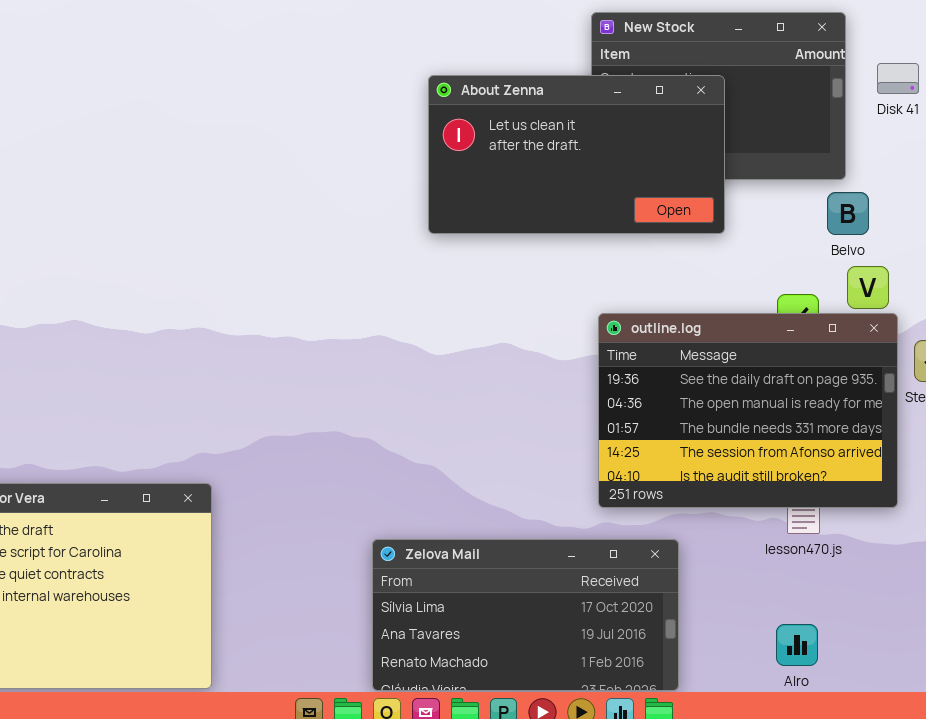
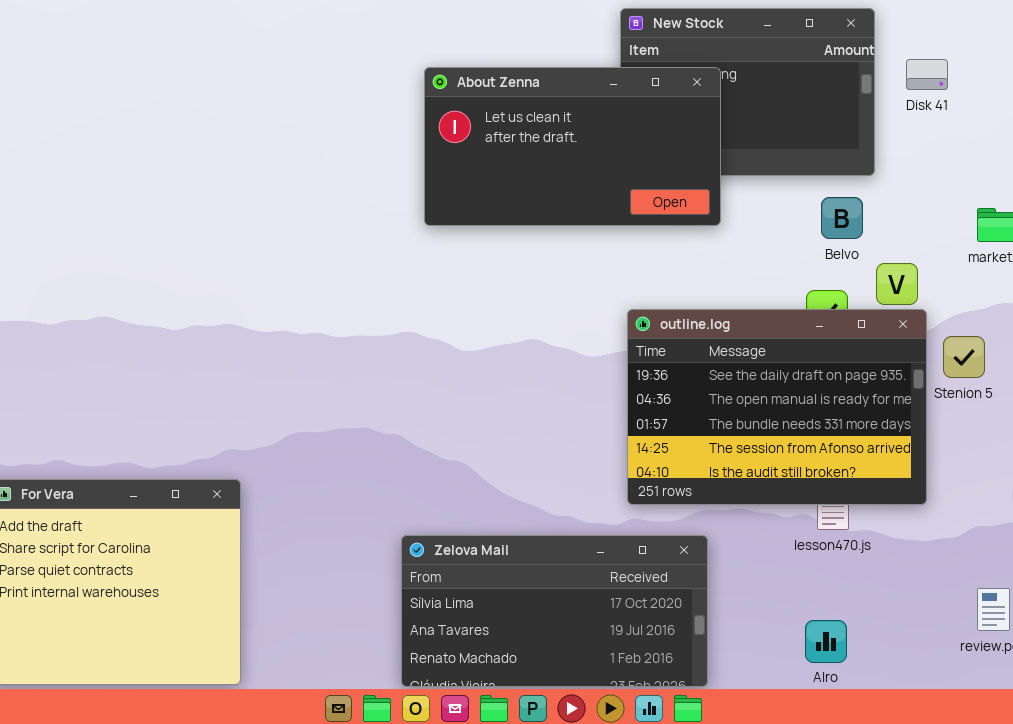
About Zenna: [428,75,725,234] -> [424,67,721,226], moved
Belvo: [827,192,869,235] -> [821,197,863,239], moved

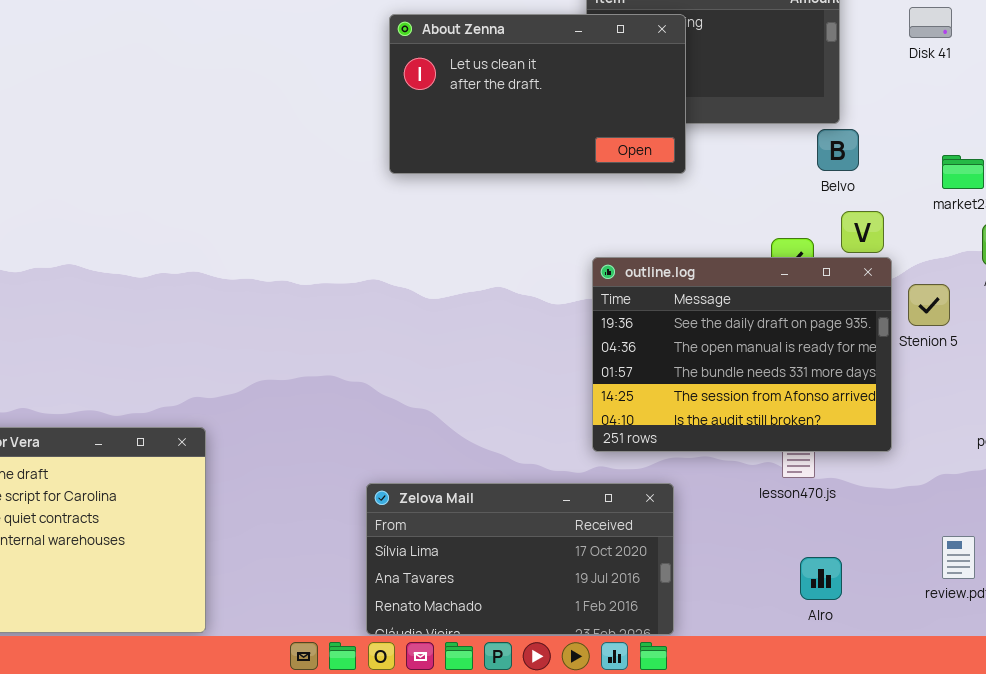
Disk 41: [906,59,948,90] -> [909,7,952,38], moved
Belvo: [821,197,863,239] -> [817,129,859,171], moved
Alro: [805,620,847,663] -> [800,557,842,600], moved

